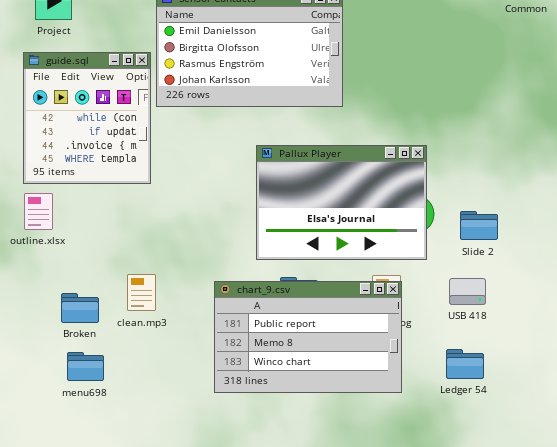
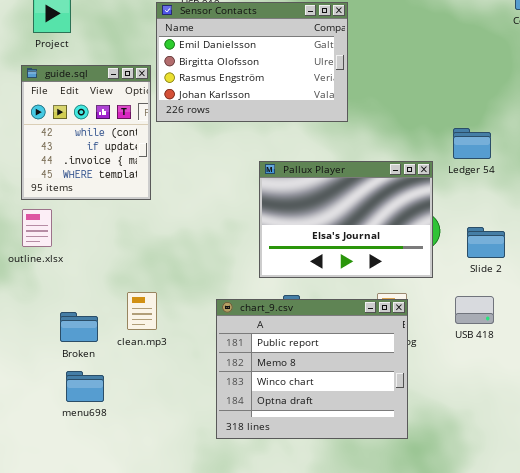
chart_9.csv: [214,281,402,393] -> [216,299,408,439], resized
Ledger 54: [446,349,484,379] -> [453,128,491,159], moved

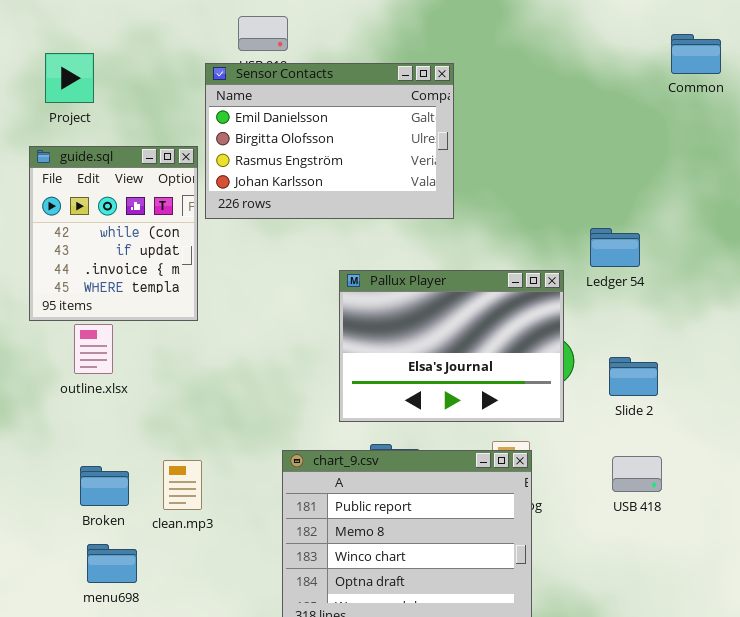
outline.xlsx: [22,209,52,247] -> [74,324,113,374], moved
clean.mp3: [127,292,157,330] -> [163,460,202,510], moved
USB 418: [455,296,494,324] -> [612,456,662,492], moved

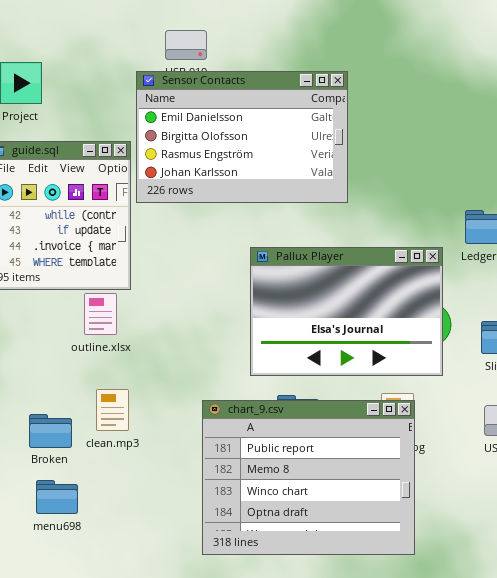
outline.xlsx: [74,324,113,374] -> [84,293,117,335], moved
clean.mp3: [163,460,202,510] -> [96,389,129,431], moved

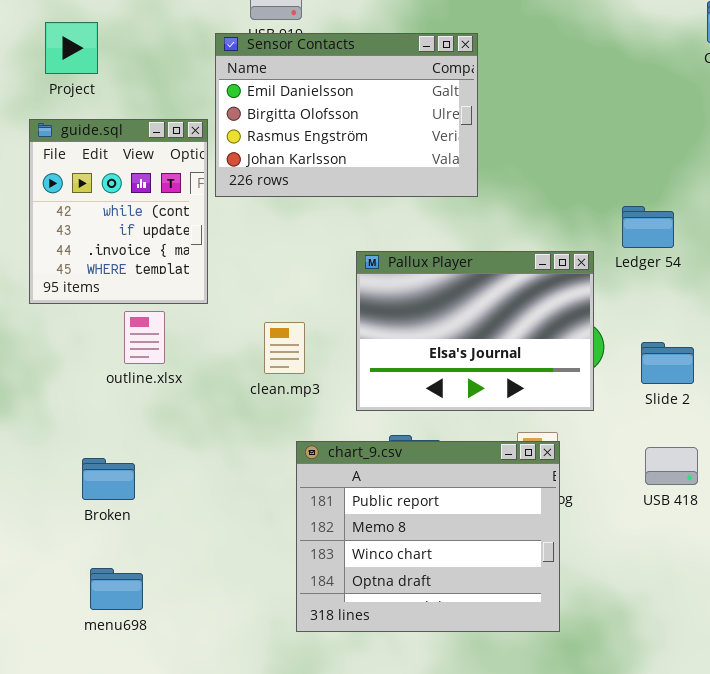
outline.xlsx: [84,293,117,335] -> [124,311,165,364], moved
clean.mp3: [96,389,129,431] -> [264,322,305,374], moved
menu698: [36,480,78,514] -> [90,568,143,610], moved

